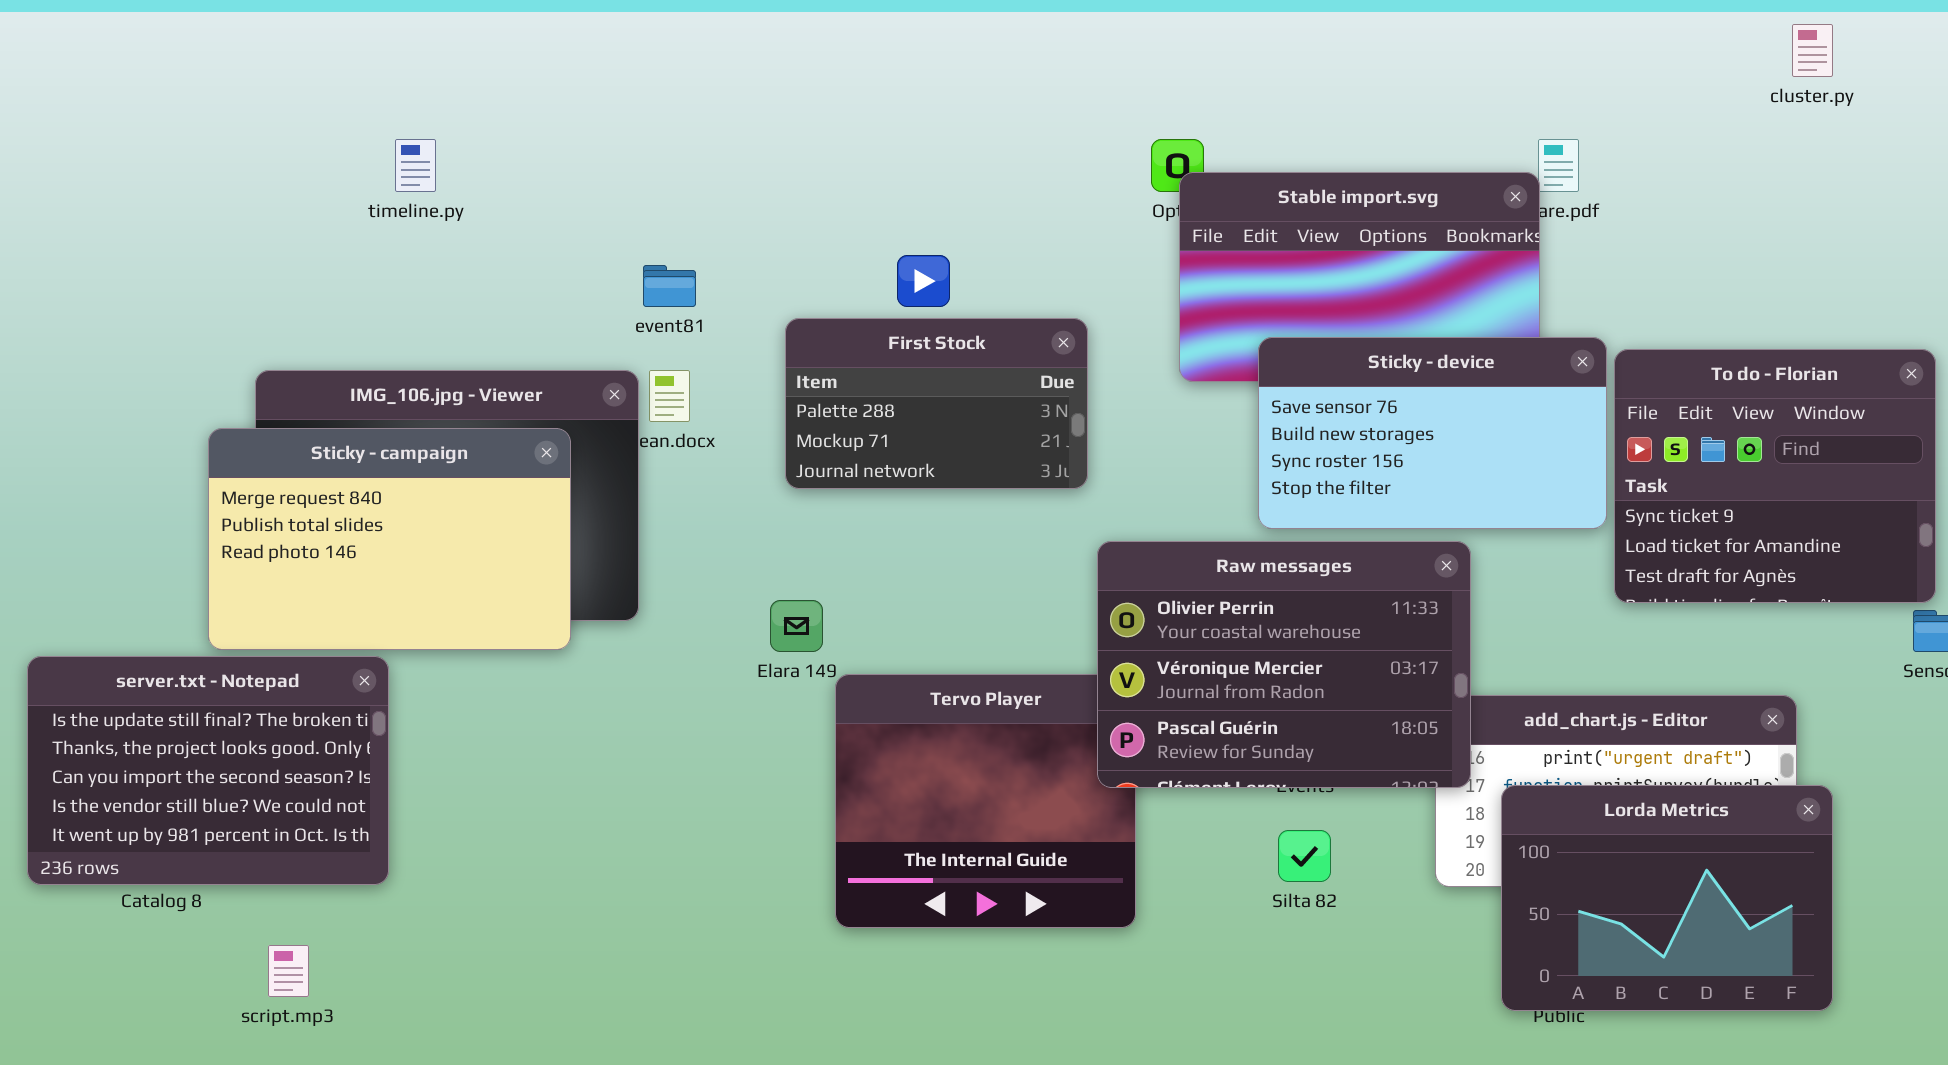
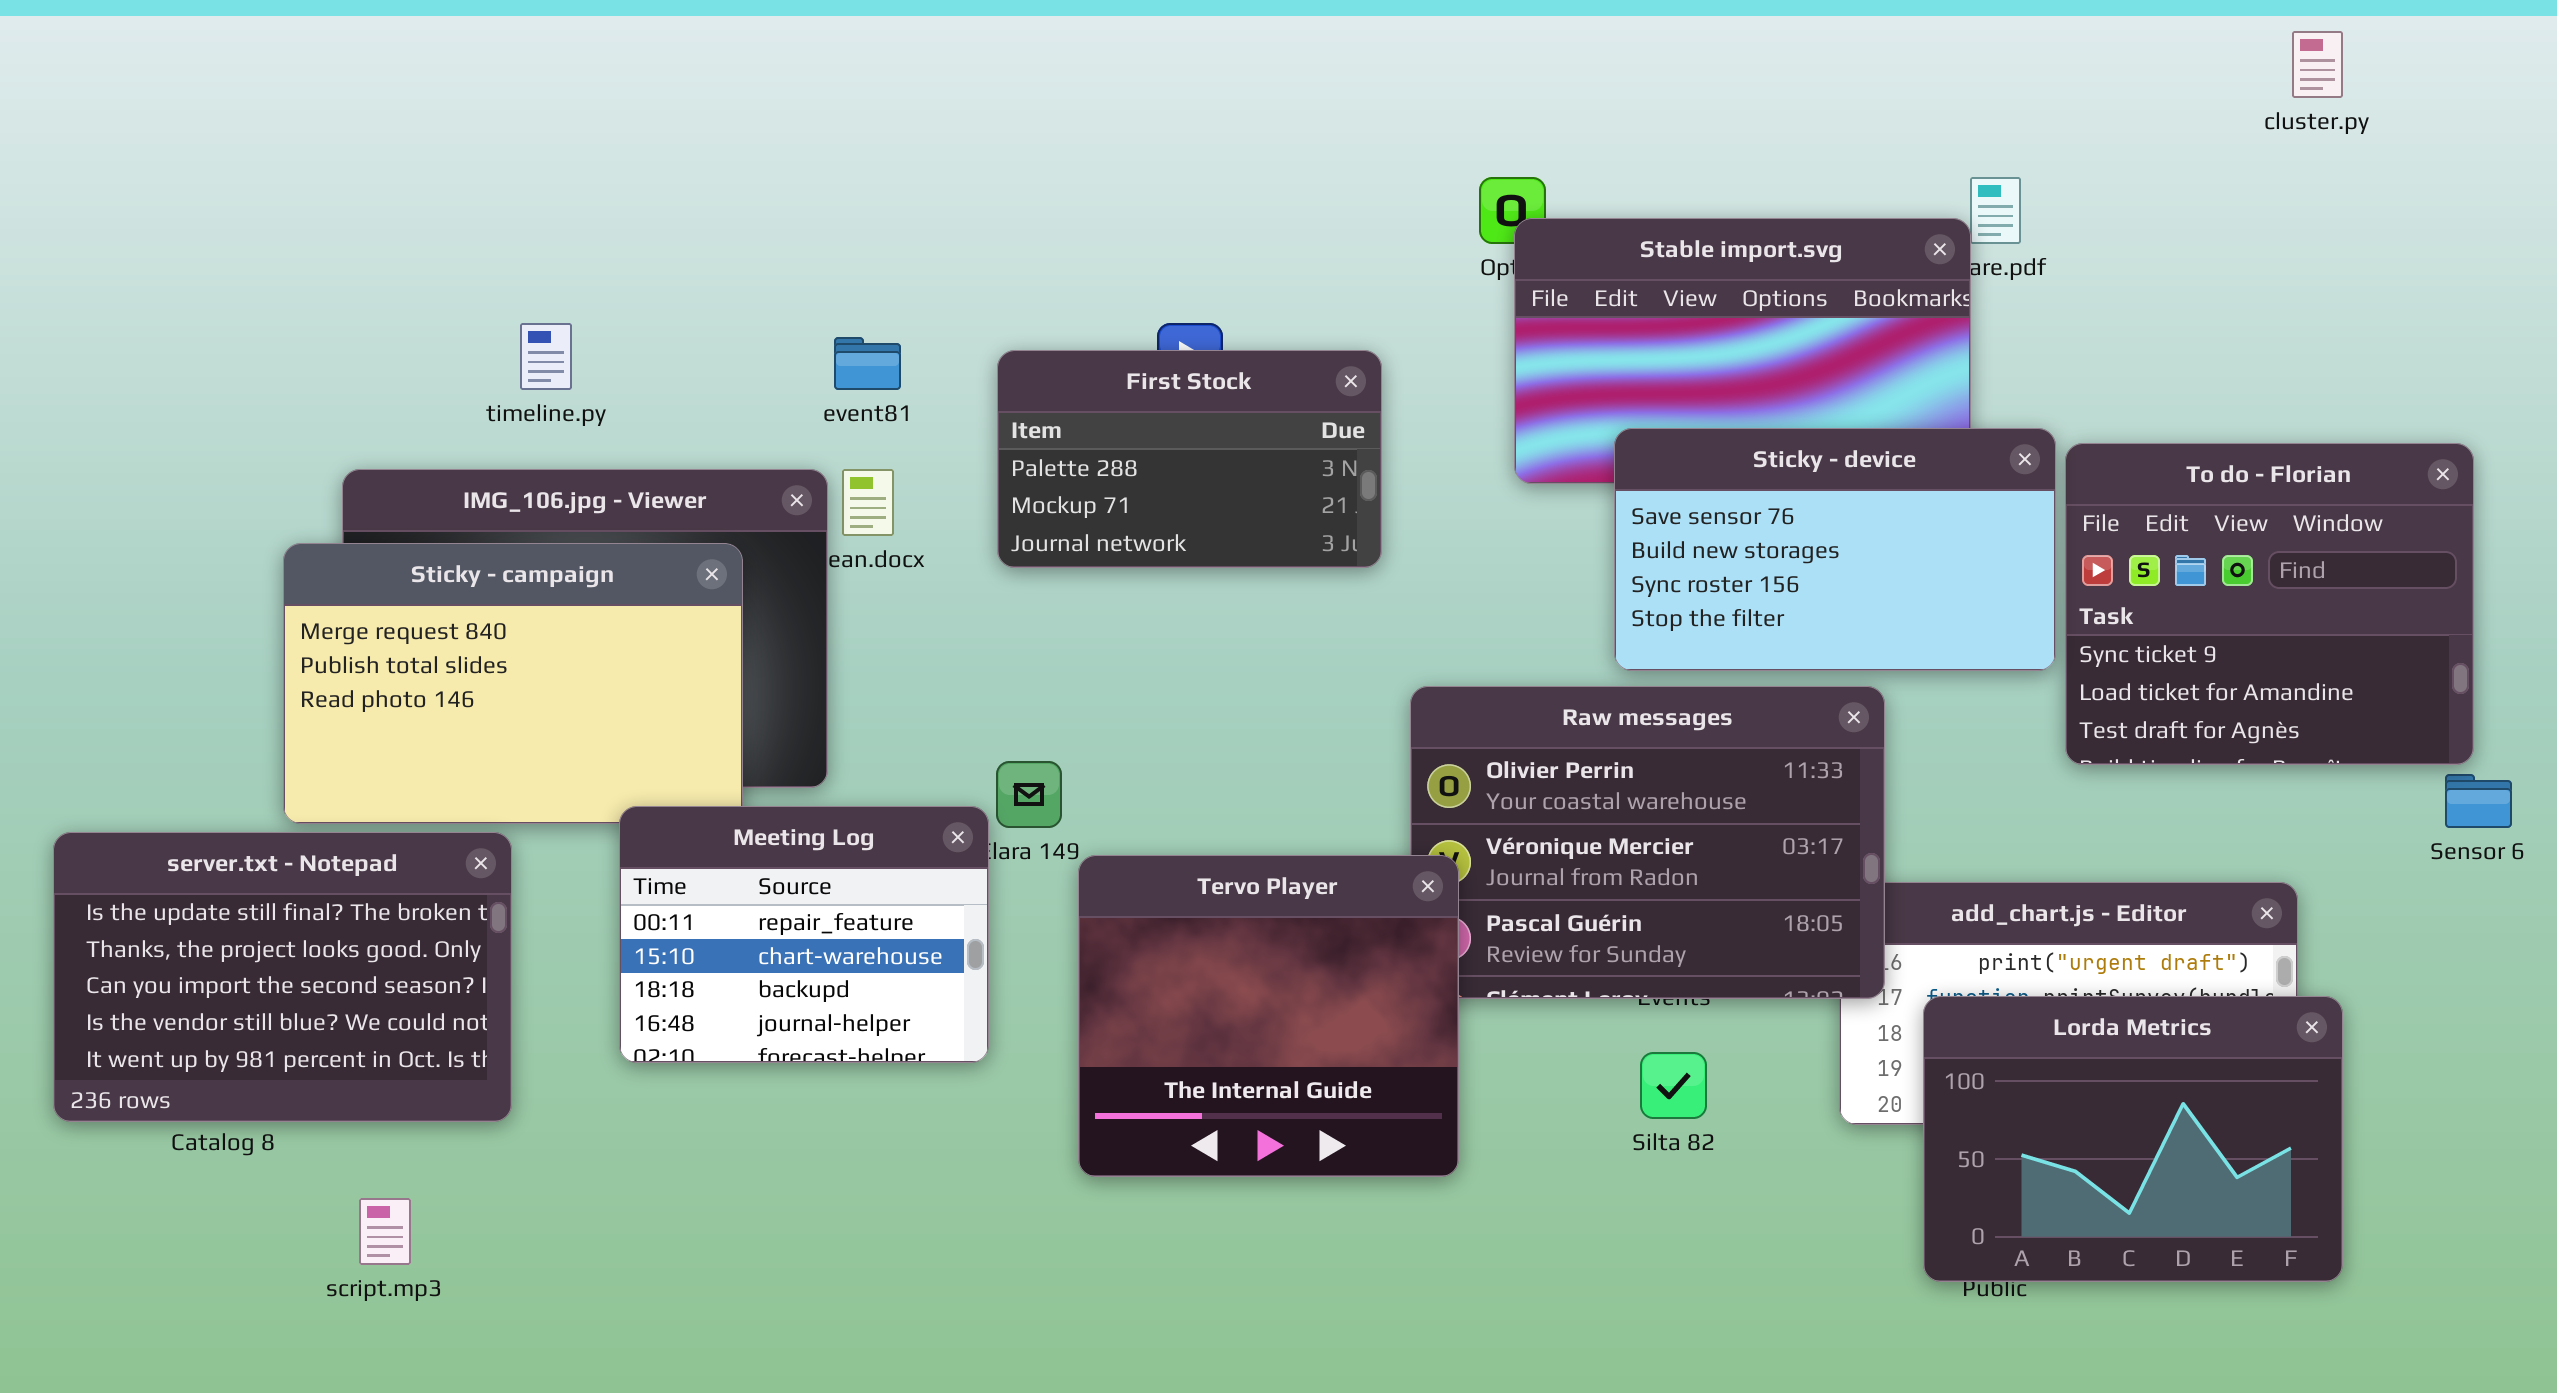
timeline.py: [395,139,436,192] -> [520,323,572,390], moved
First Stock: [785,318,1088,489] -> [997,350,1382,568], moved
Meeting Log: none -> [619,806,989,1063], opened
Tervo Player: [835,674,1136,928] -> [1078,855,1459,1177], raised

